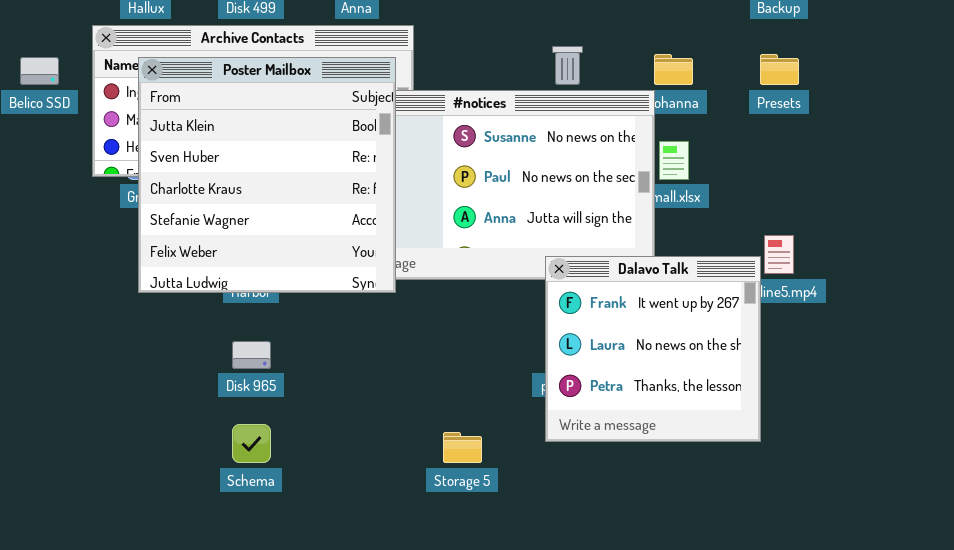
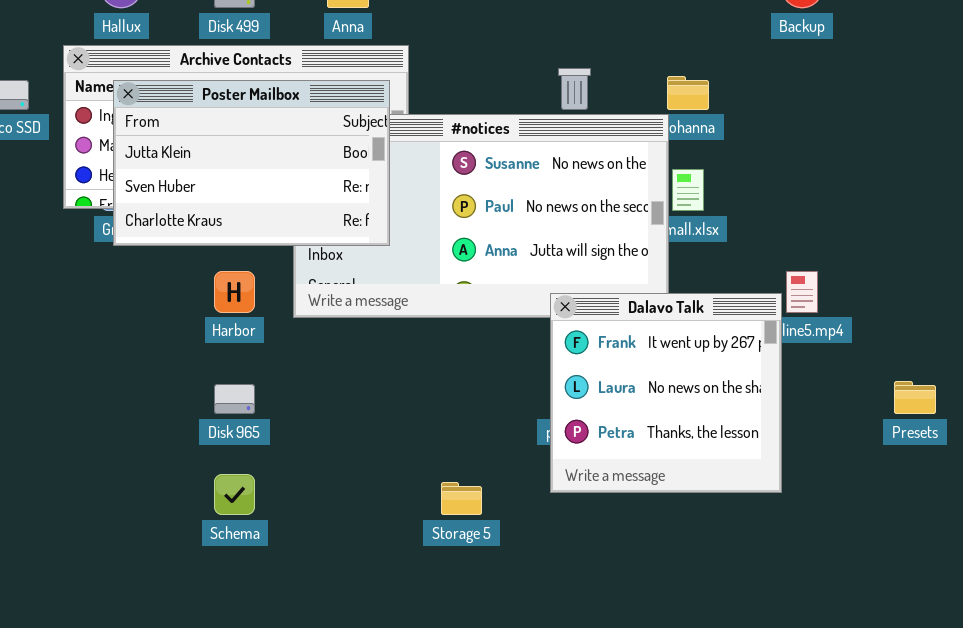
Presets: [760,54,799,85] -> [894,381,936,414], moved
Poster Mailbox: [138,57,396,293] -> [113,80,390,246], resized

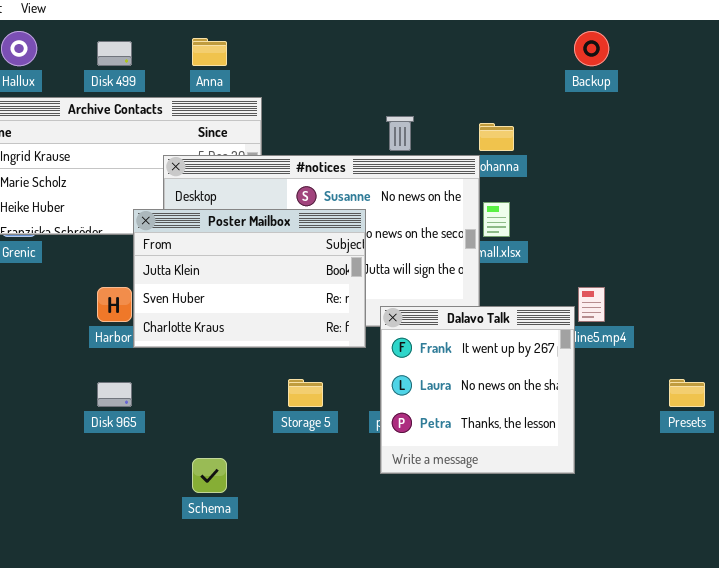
Poster Mailbox: [113,80,390,246] -> [133,209,366,348], moved
Schema: [214,474,255,515] -> [192,458,227,493], moved
Storage 5: [441,482,482,515] -> [288,379,323,407], moved

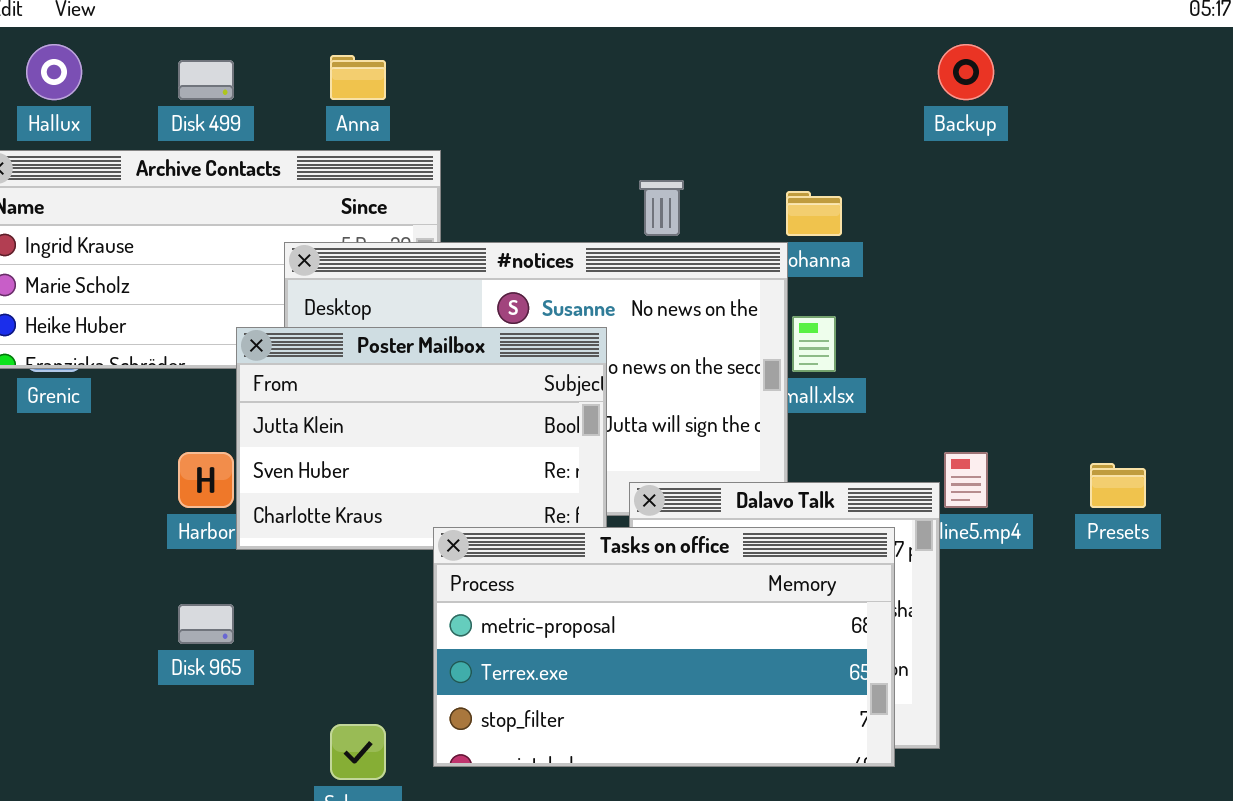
Tasks on office: none -> [433,527,895,767], opened
Presets: [669,379,705,407] -> [1090,463,1146,508], moved

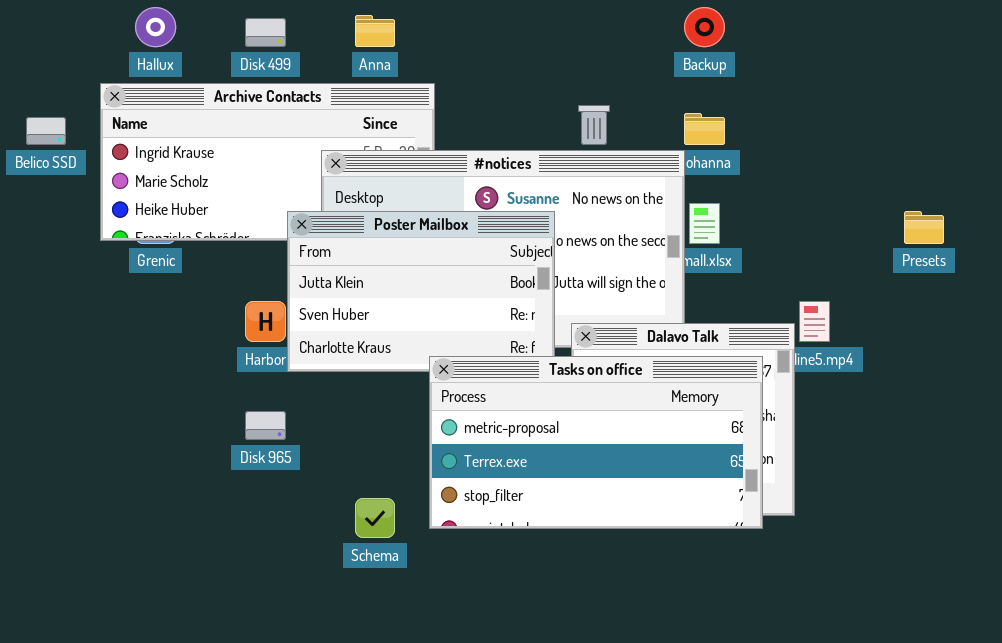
Backup: [938,44,994,100] -> [684,7,725,47], moved
Presets: [1090,463,1146,508] -> [904,211,944,244], moved

